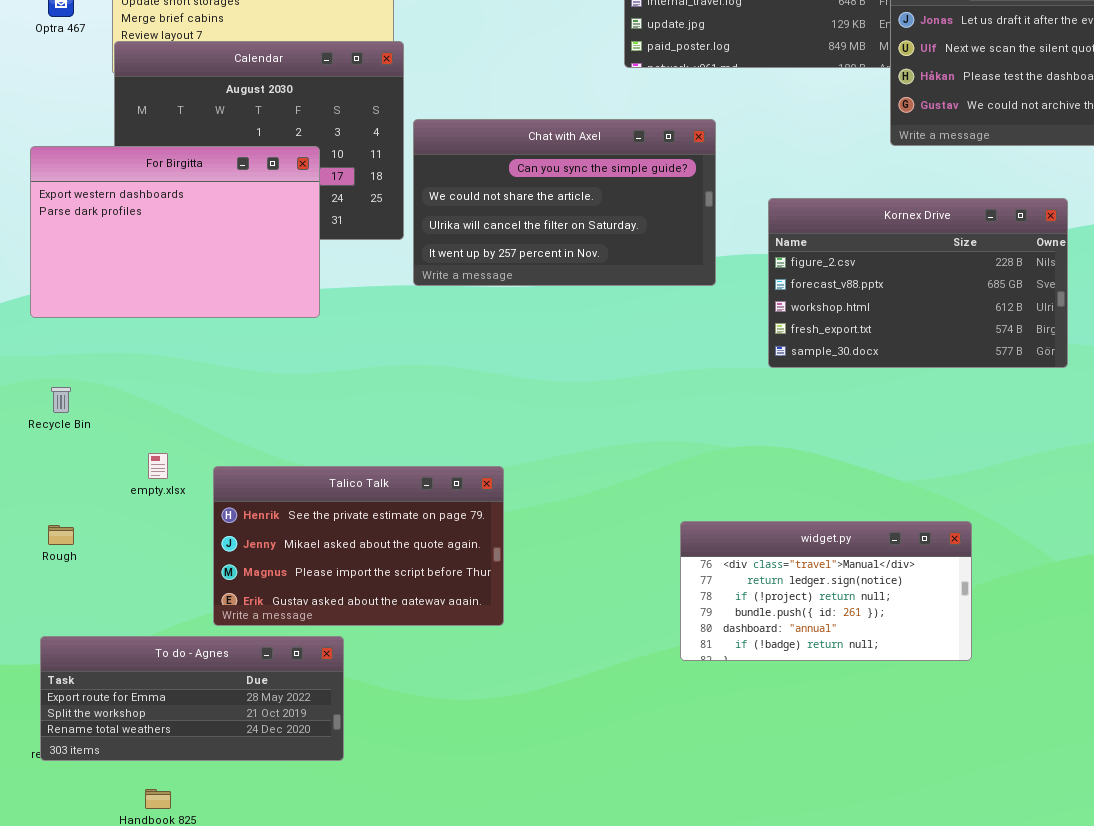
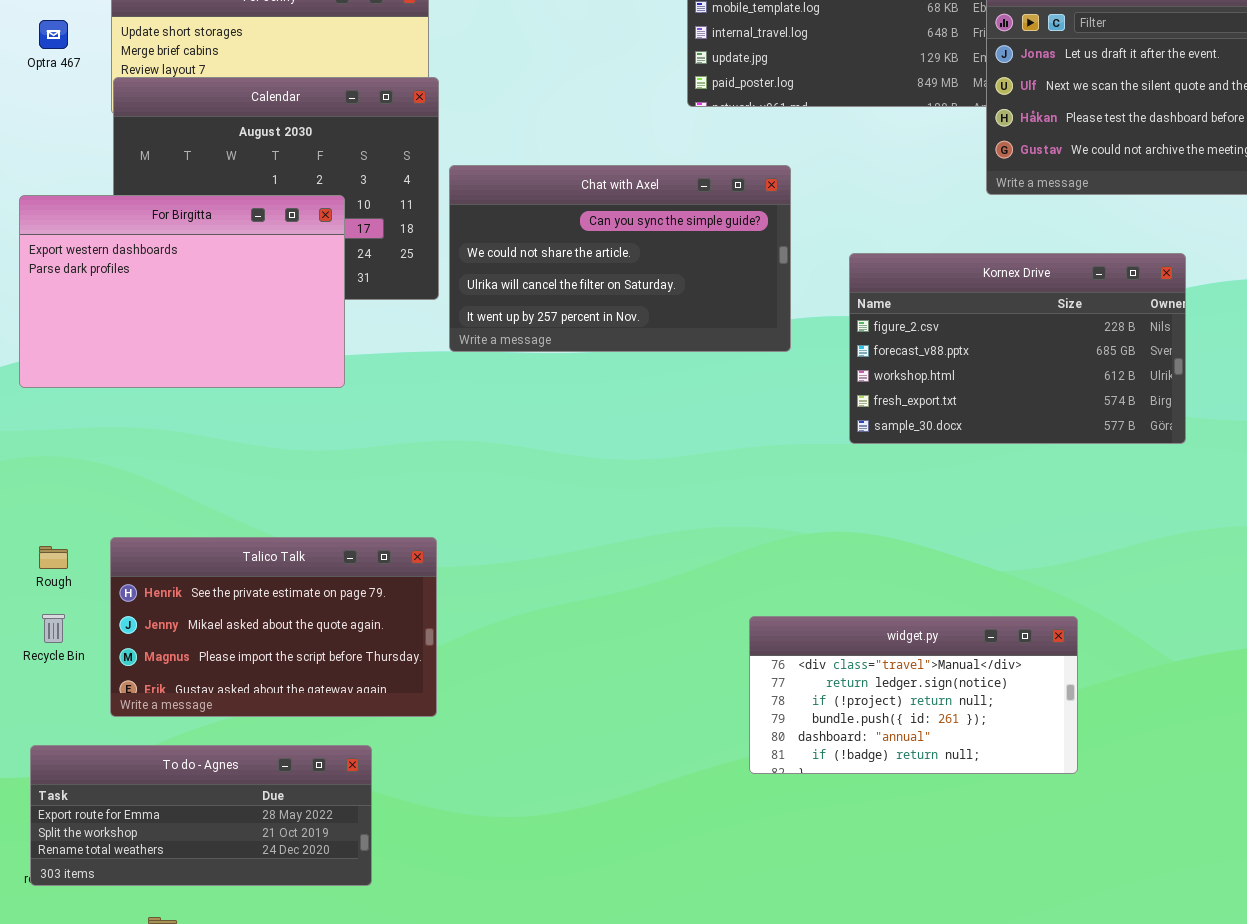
Recycle Bin: [51,387,71,413] -> [42,614,65,643], moved
Talico Talk: [213,466,504,626] -> [110,537,437,717], moved
Rough: [48,525,74,545] -> [39,546,68,569], moved

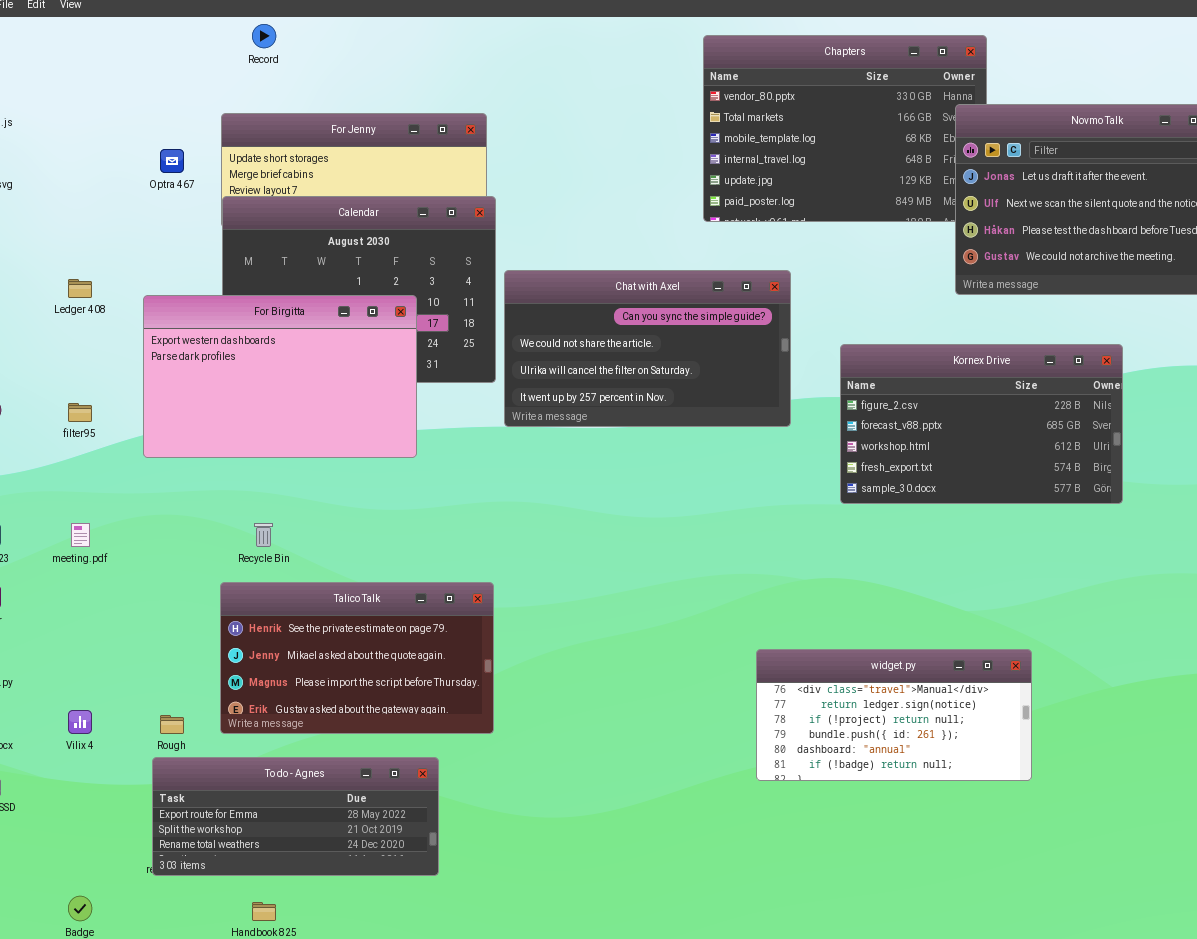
Rough: [39,546,68,569] -> [160,715,184,734], moved
Recycle Bin: [42,614,65,643] -> [254,523,273,547], moved

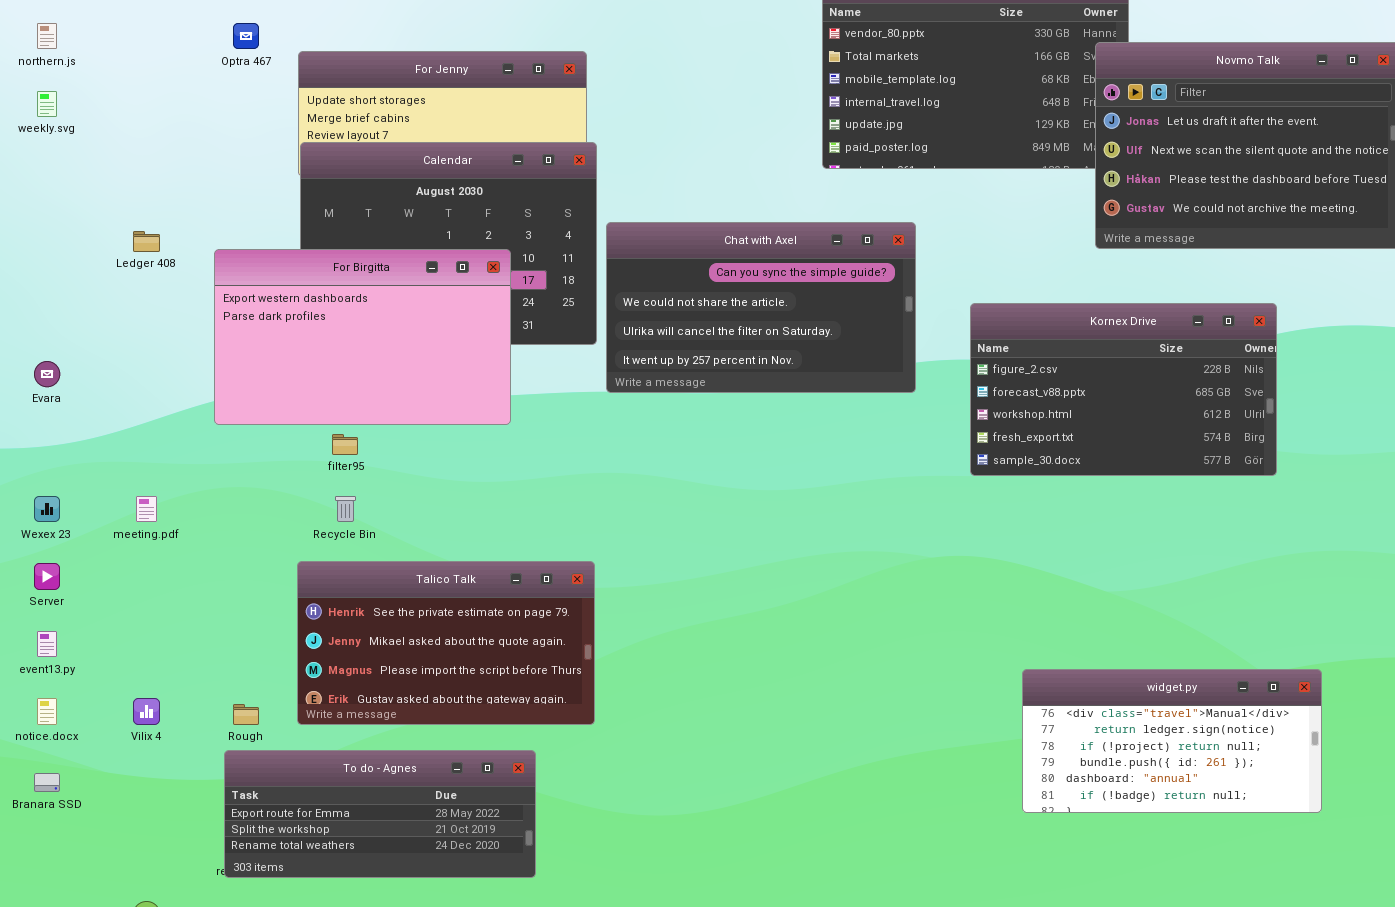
Optra 467: [160,149,184,173] -> [233,23,259,49], moved
filter95: [68,403,92,422] -> [332,434,358,455], moved
widget.py: [756,649,1032,781] -> [1022,669,1322,813], moved

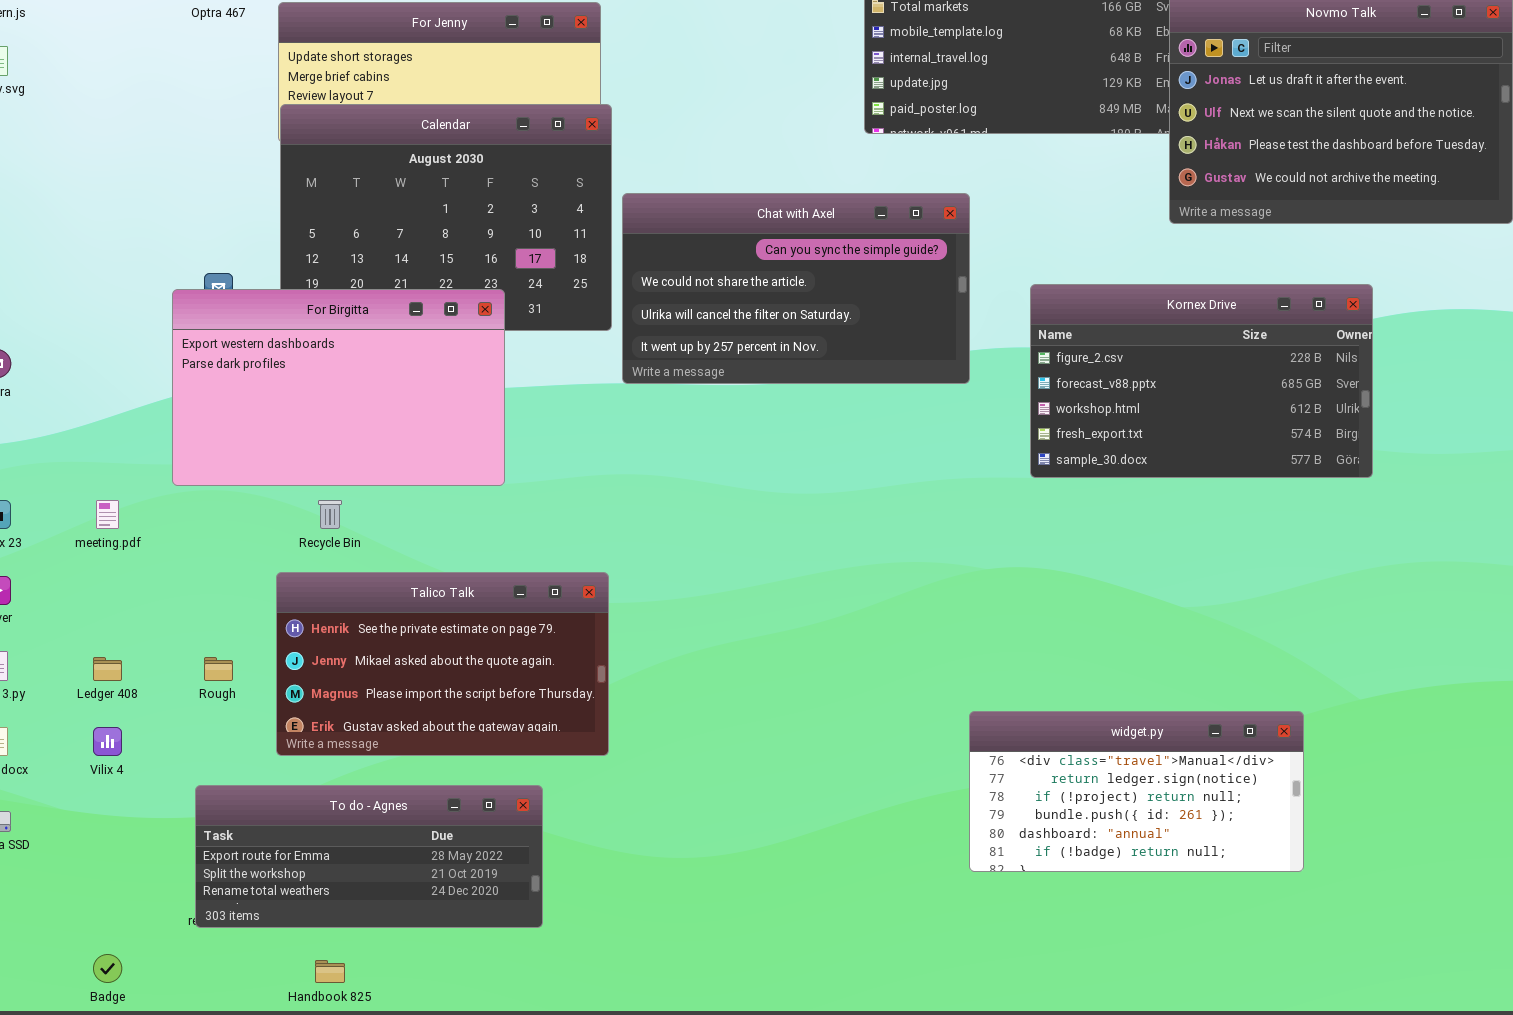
Ledger 408: [133,231,160,252] -> [93,657,122,681], moved
For Birgitta: [214,249,511,425] -> [172,289,505,486], moved
widget.py: [1022,669,1322,813] -> [969,711,1304,872], moved
Rough: [233,704,259,725] -> [204,657,233,681], moved

